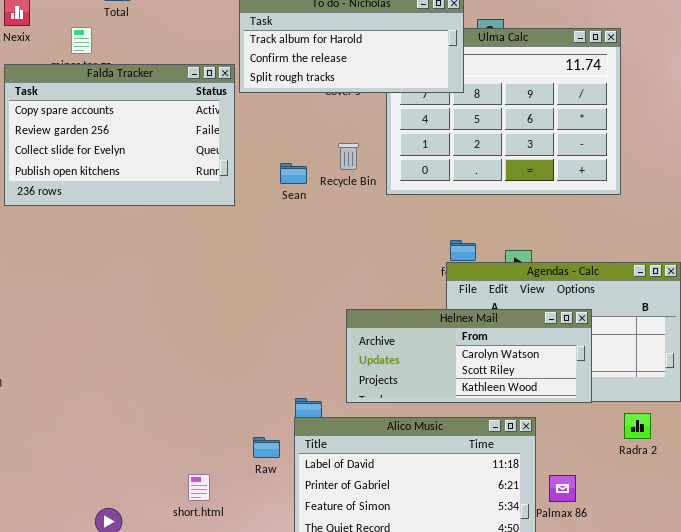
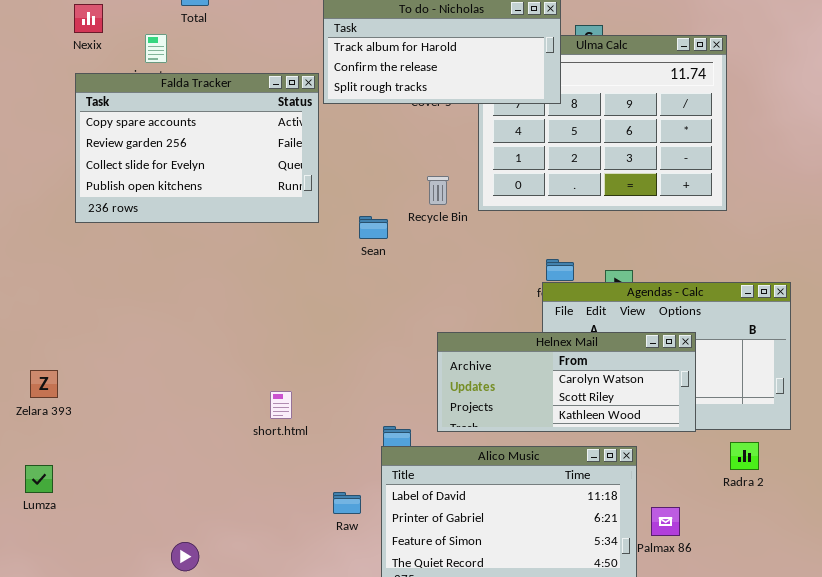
Recycle Bin: [338,143,359,170] -> [427,176,449,205], moved
Sean: [280,163,307,184] -> [359,216,388,239], moved
Raw: [253,437,280,458] -> [333,492,361,514], moved
short.html: [188,474,210,501] -> [270,391,292,419], moved

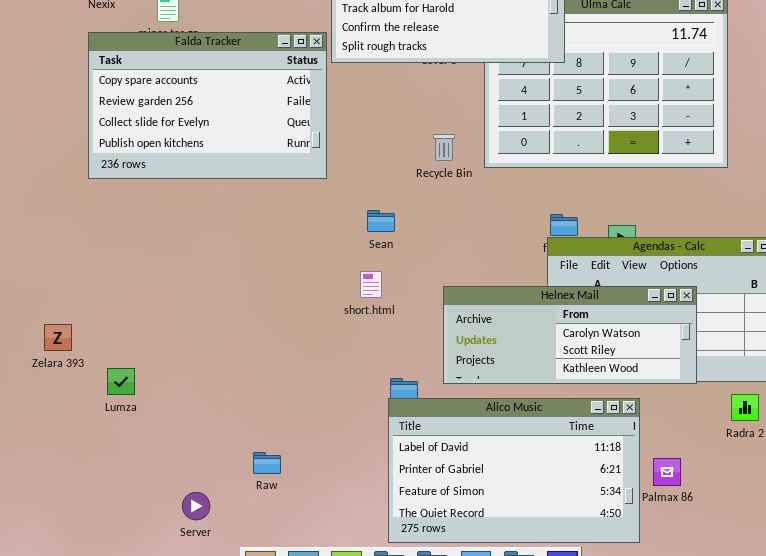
Sean: [359,216,388,239] -> [367,210,395,232], moved
short.html: [270,391,292,419] -> [360,271,382,298], moved
Lumza: [25,465,53,493] -> [107,368,135,395], moved
Raw: [333,492,361,514] -> [253,452,281,474], moved

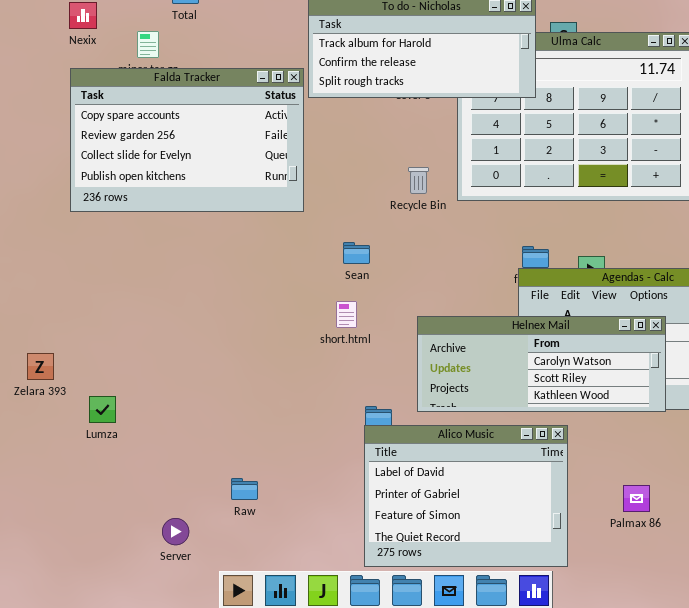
Alico Music: [388,398,640,543] -> [364,425,568,567], resized

